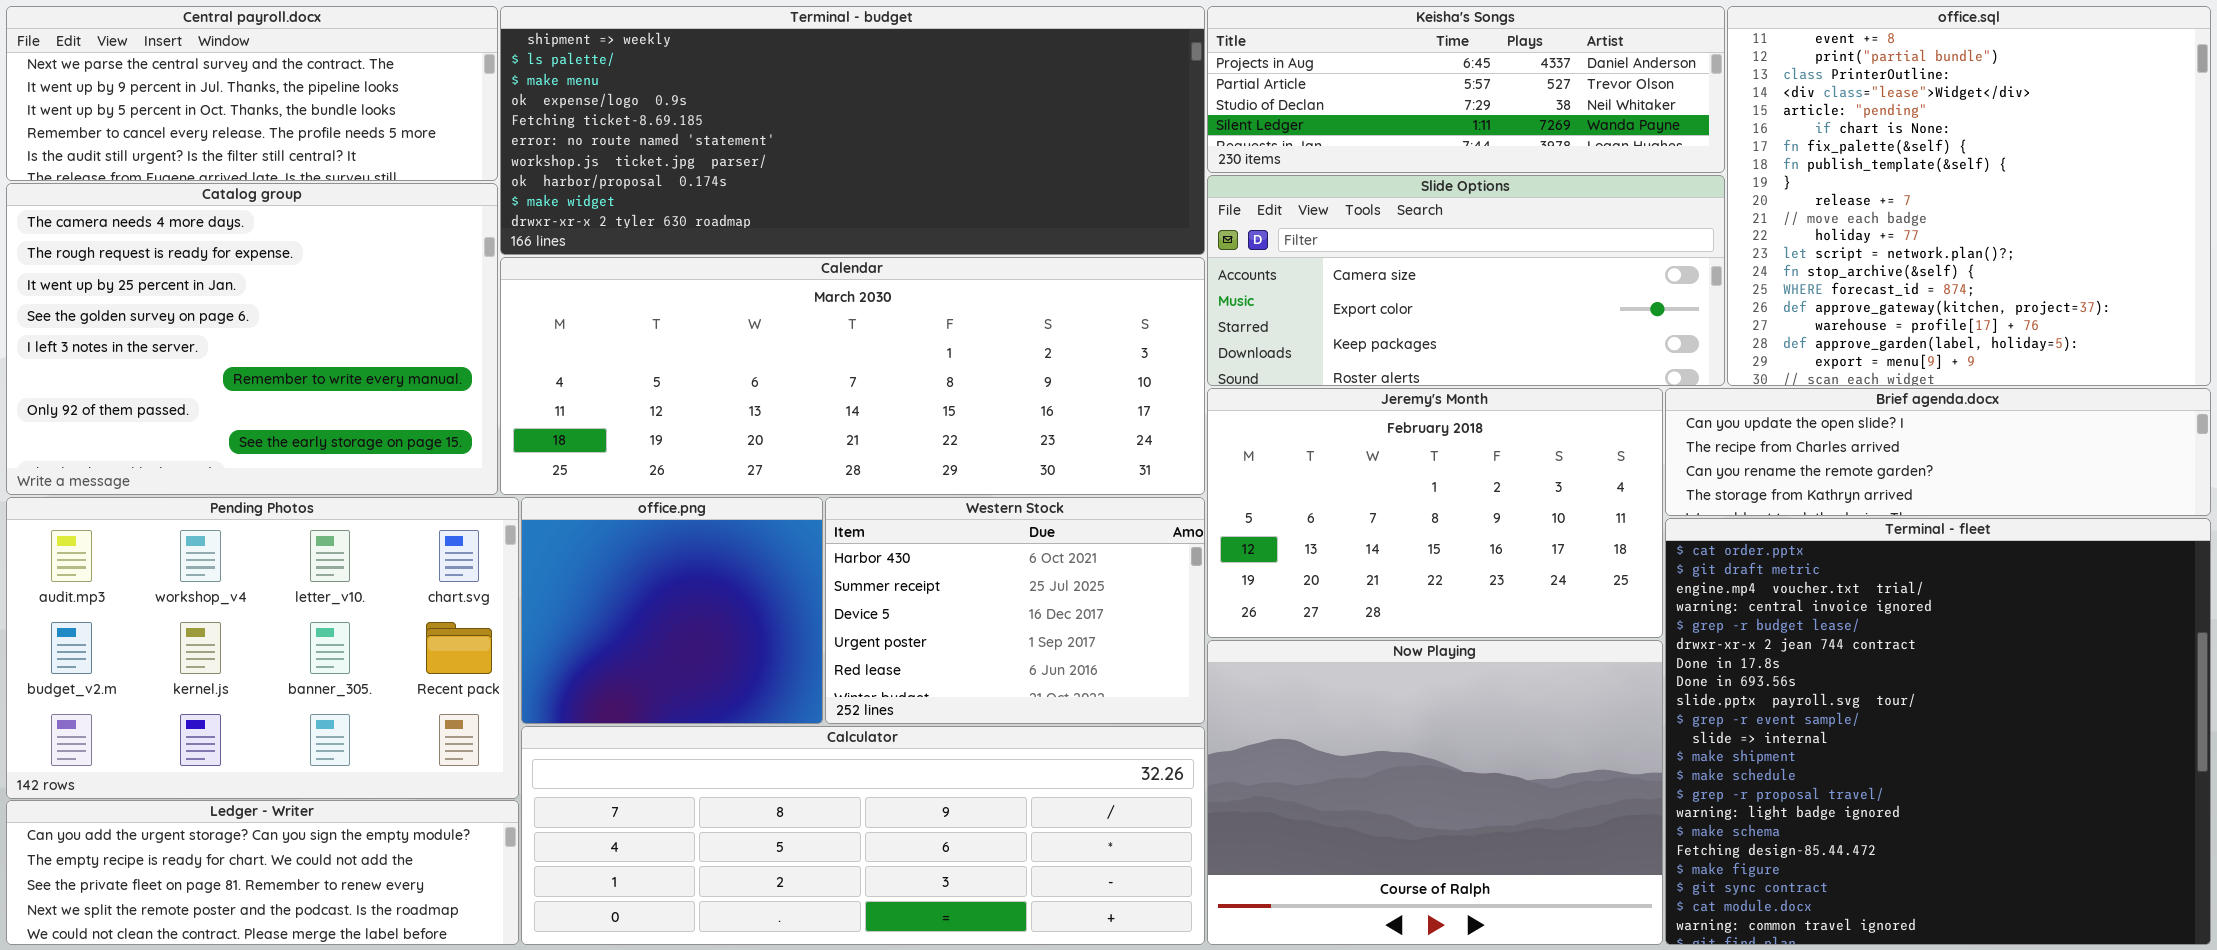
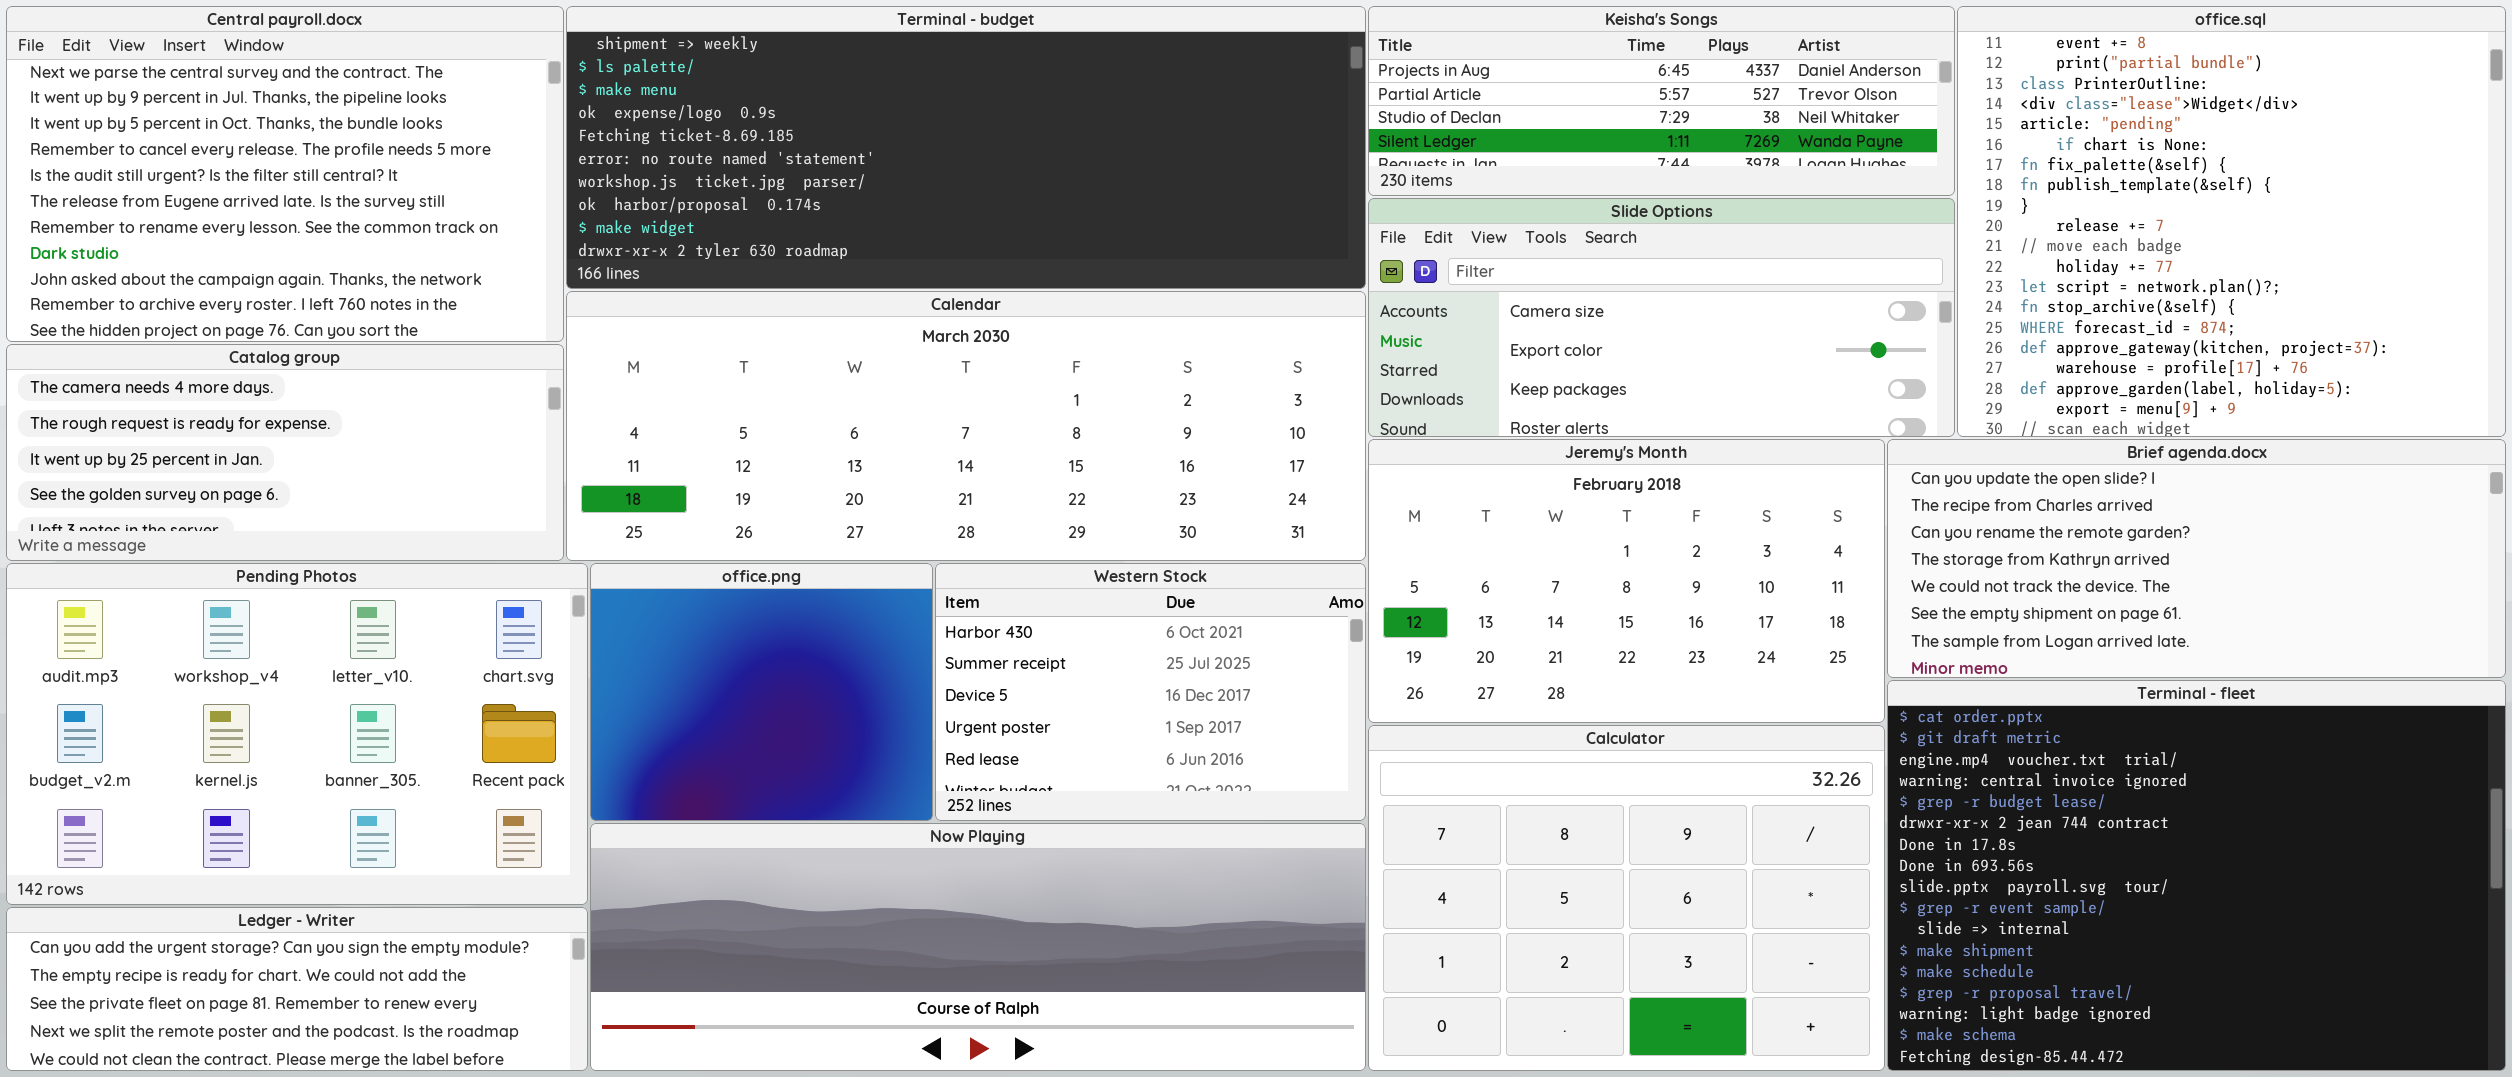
Central payroll.docx: [6,6,498,181] -> [6,6,564,342], resized
Catalog group: [6,183,498,495] -> [6,344,564,561], resized
Brief agenda.docx: [1665,388,2211,516] -> [1887,439,2506,678], resized
Terminal - fleet: [1665,518,2211,945] -> [1887,680,2506,1071], resized
Now Playing: [1207,640,1663,945] -> [590,823,1366,1071], moved, resized
Calculator: [521,726,1205,945] -> [1368,725,1885,1071], moved, resized

